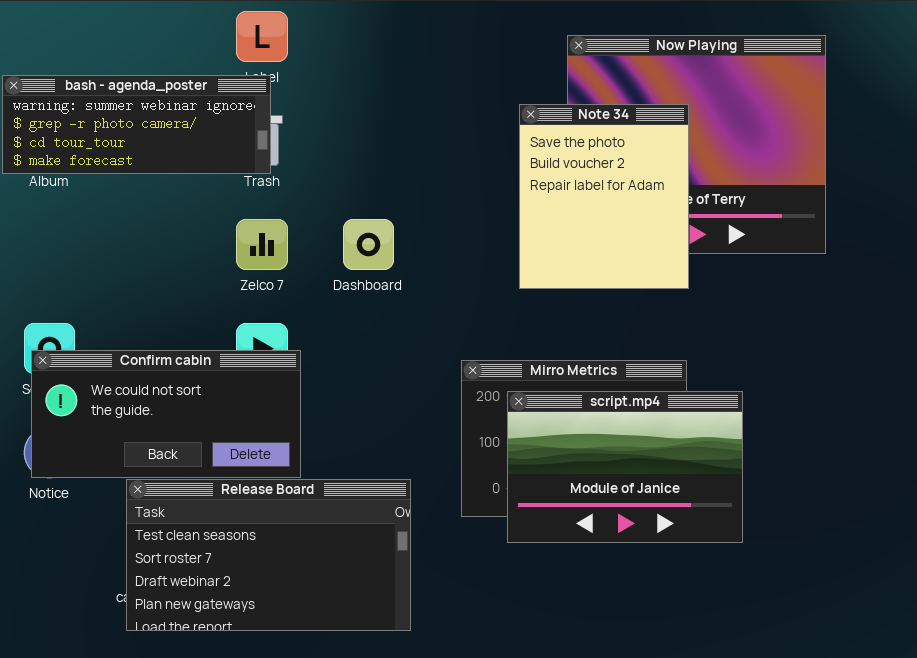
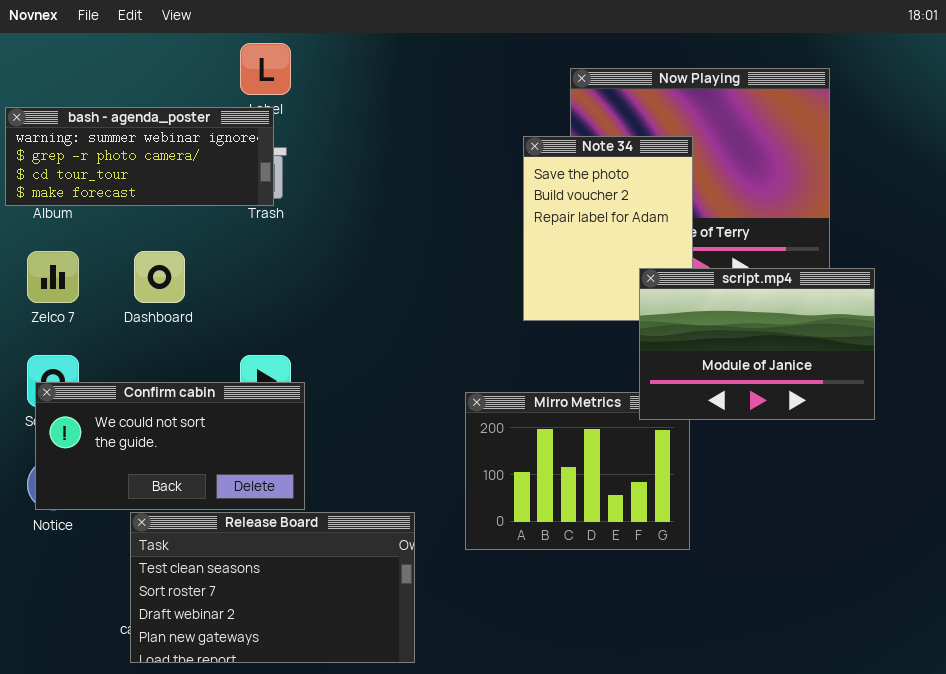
Zelco 7: [236,219,288,270] -> [27,251,79,303], moved
Dashboard: [343,219,394,270] -> [134,251,185,303], moved
script.mp4: [507,391,743,543] -> [639,268,875,420], moved

